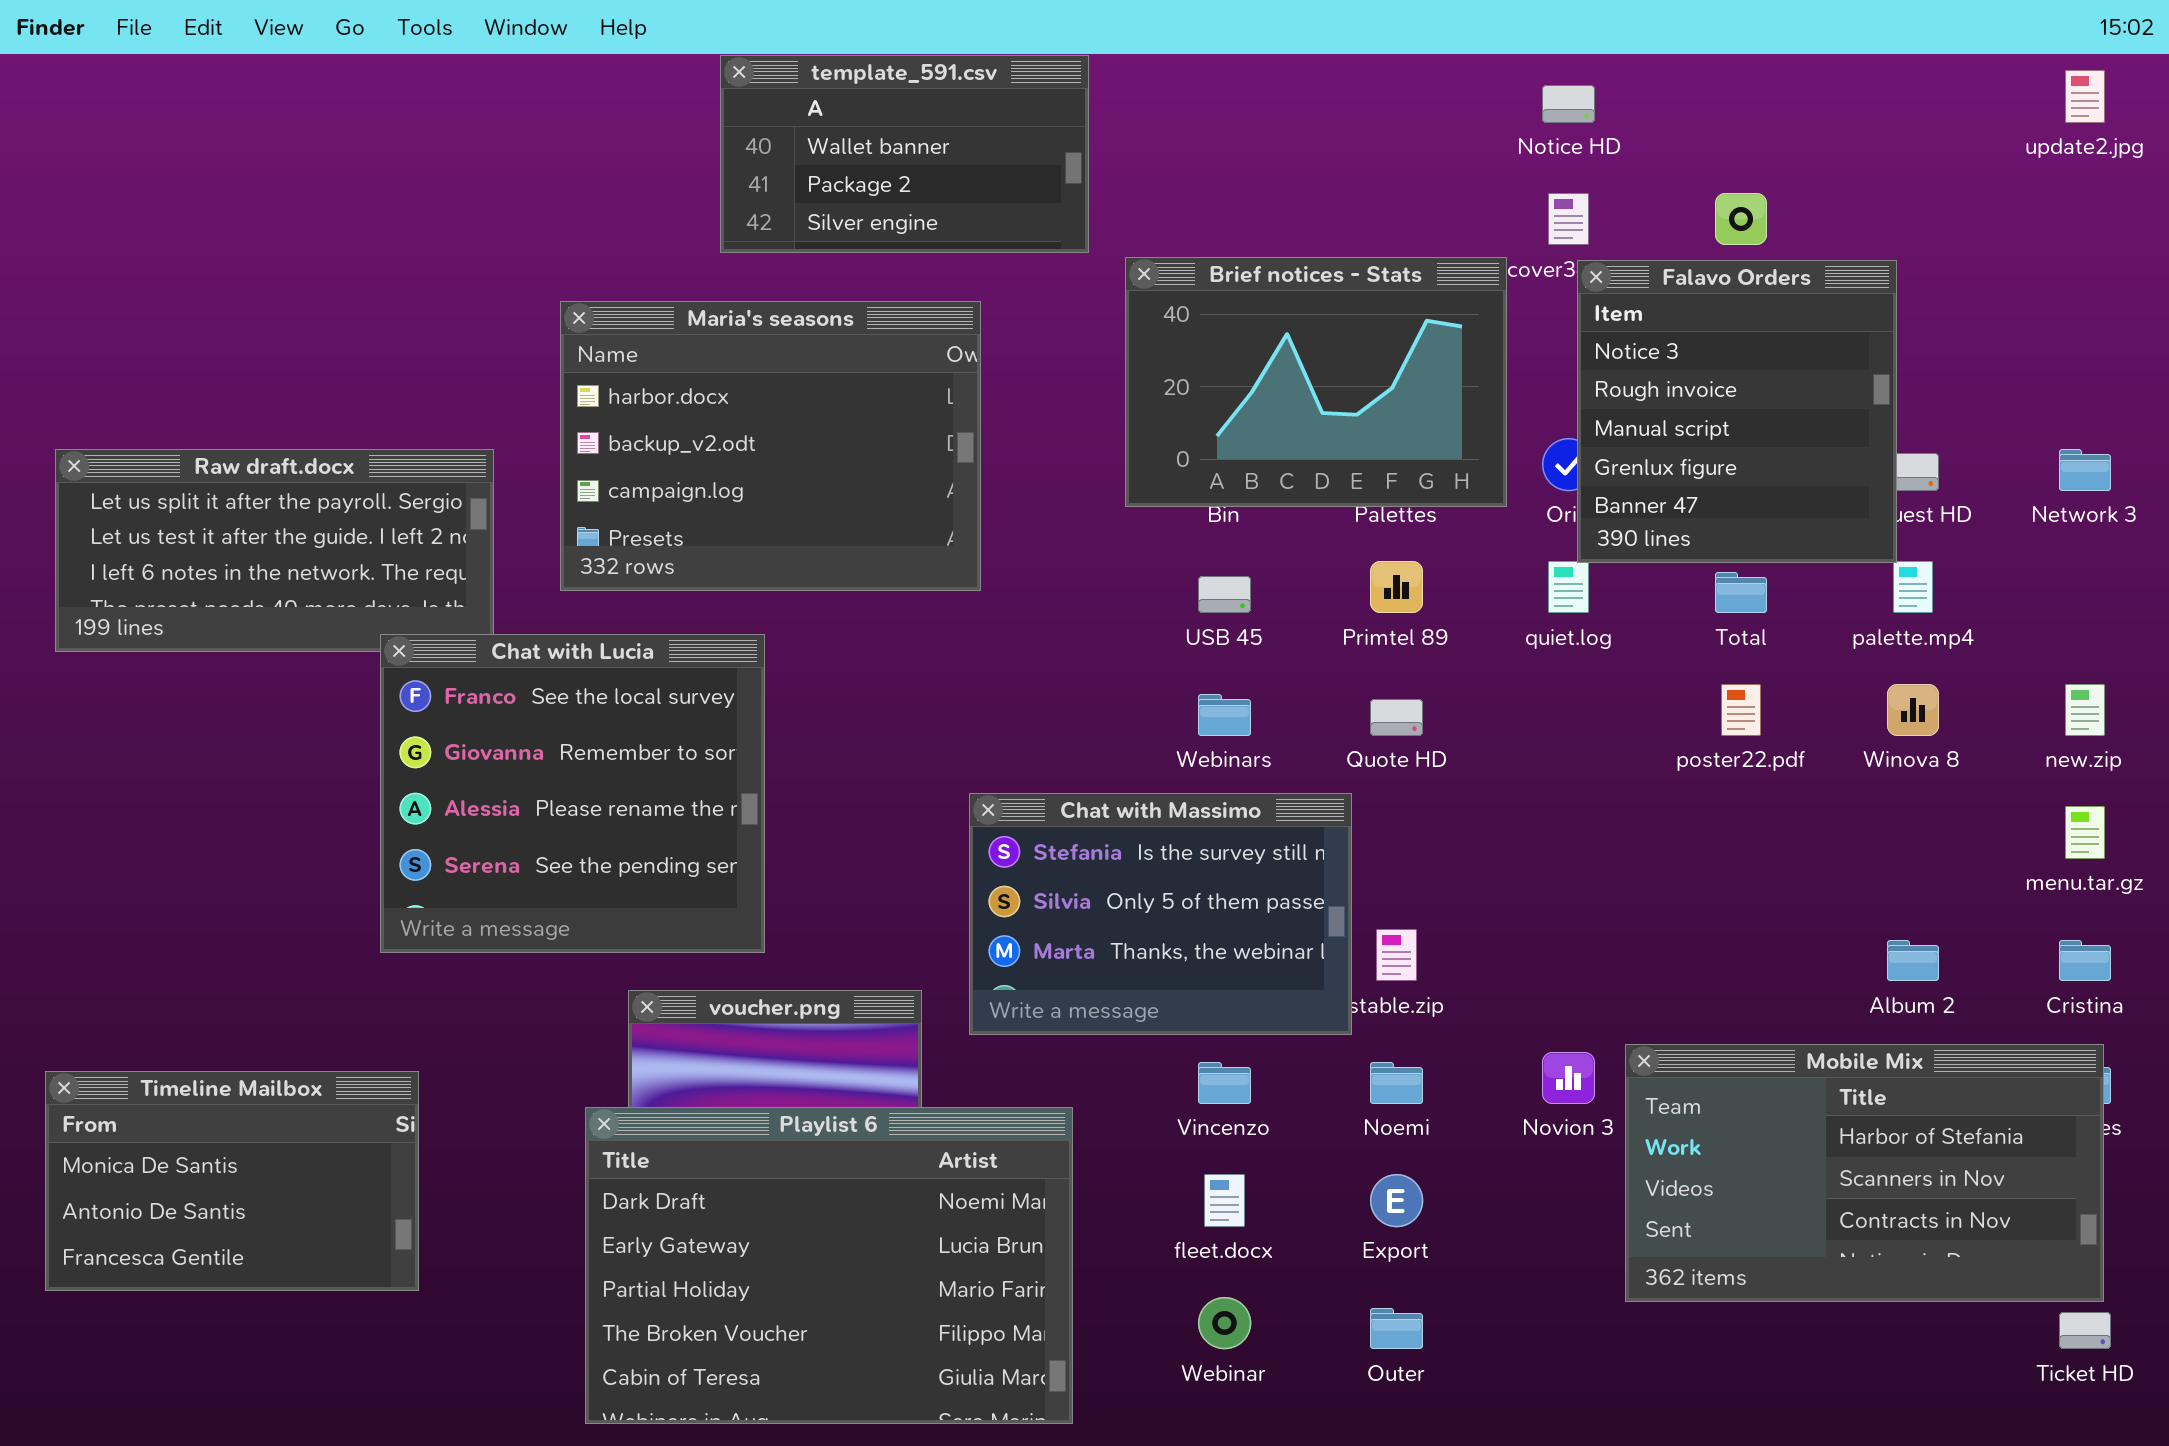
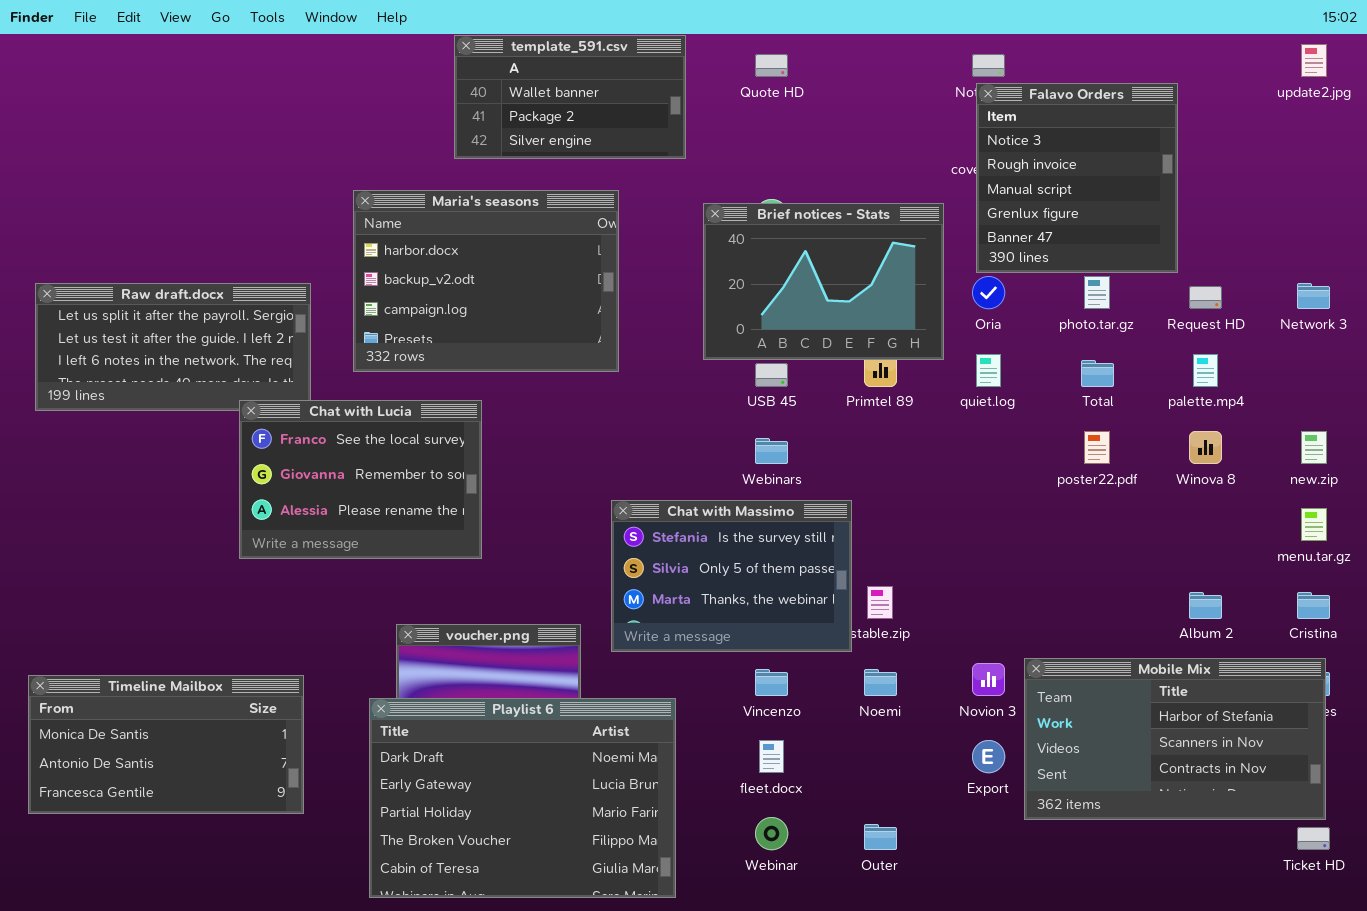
Brief notices - Stats: [1125,257,1507,507] -> [703,203,944,360], moved
Falavo Orders: [1577,260,1897,563] -> [976,83,1178,273], moved
Chat with Lucia: [380,634,765,953] -> [239,400,482,559], resized
Quote HD: [1370,699,1423,736] -> [755,54,788,77], moved
Timeline Mailbox: [45,1071,419,1291] -> [28,675,304,814], resized
Export: [1370,1174,1423,1227] -> [972,740,1005,773], moved

